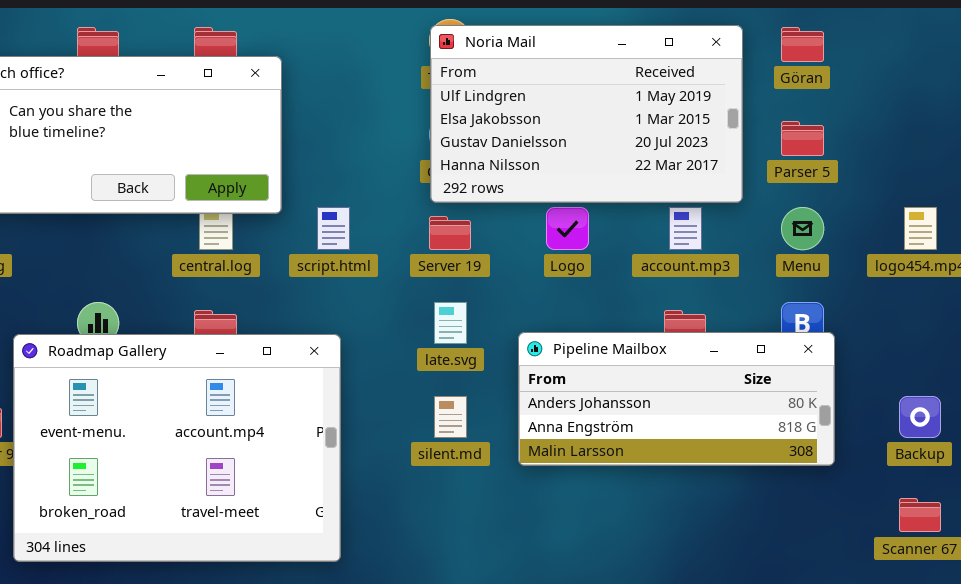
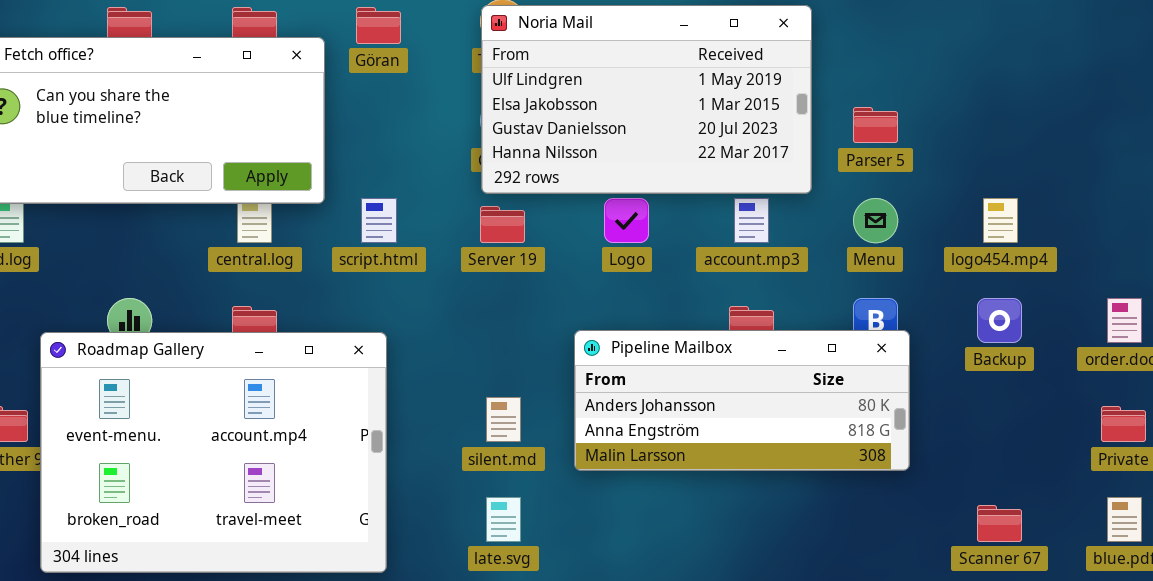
Göran: [781,27,824,62] -> [356,7,401,44], moved
late.svg: [434,302,467,344] -> [486,497,521,542], moved
Backup: [899,396,941,438] -> [977,298,1022,343], moved

